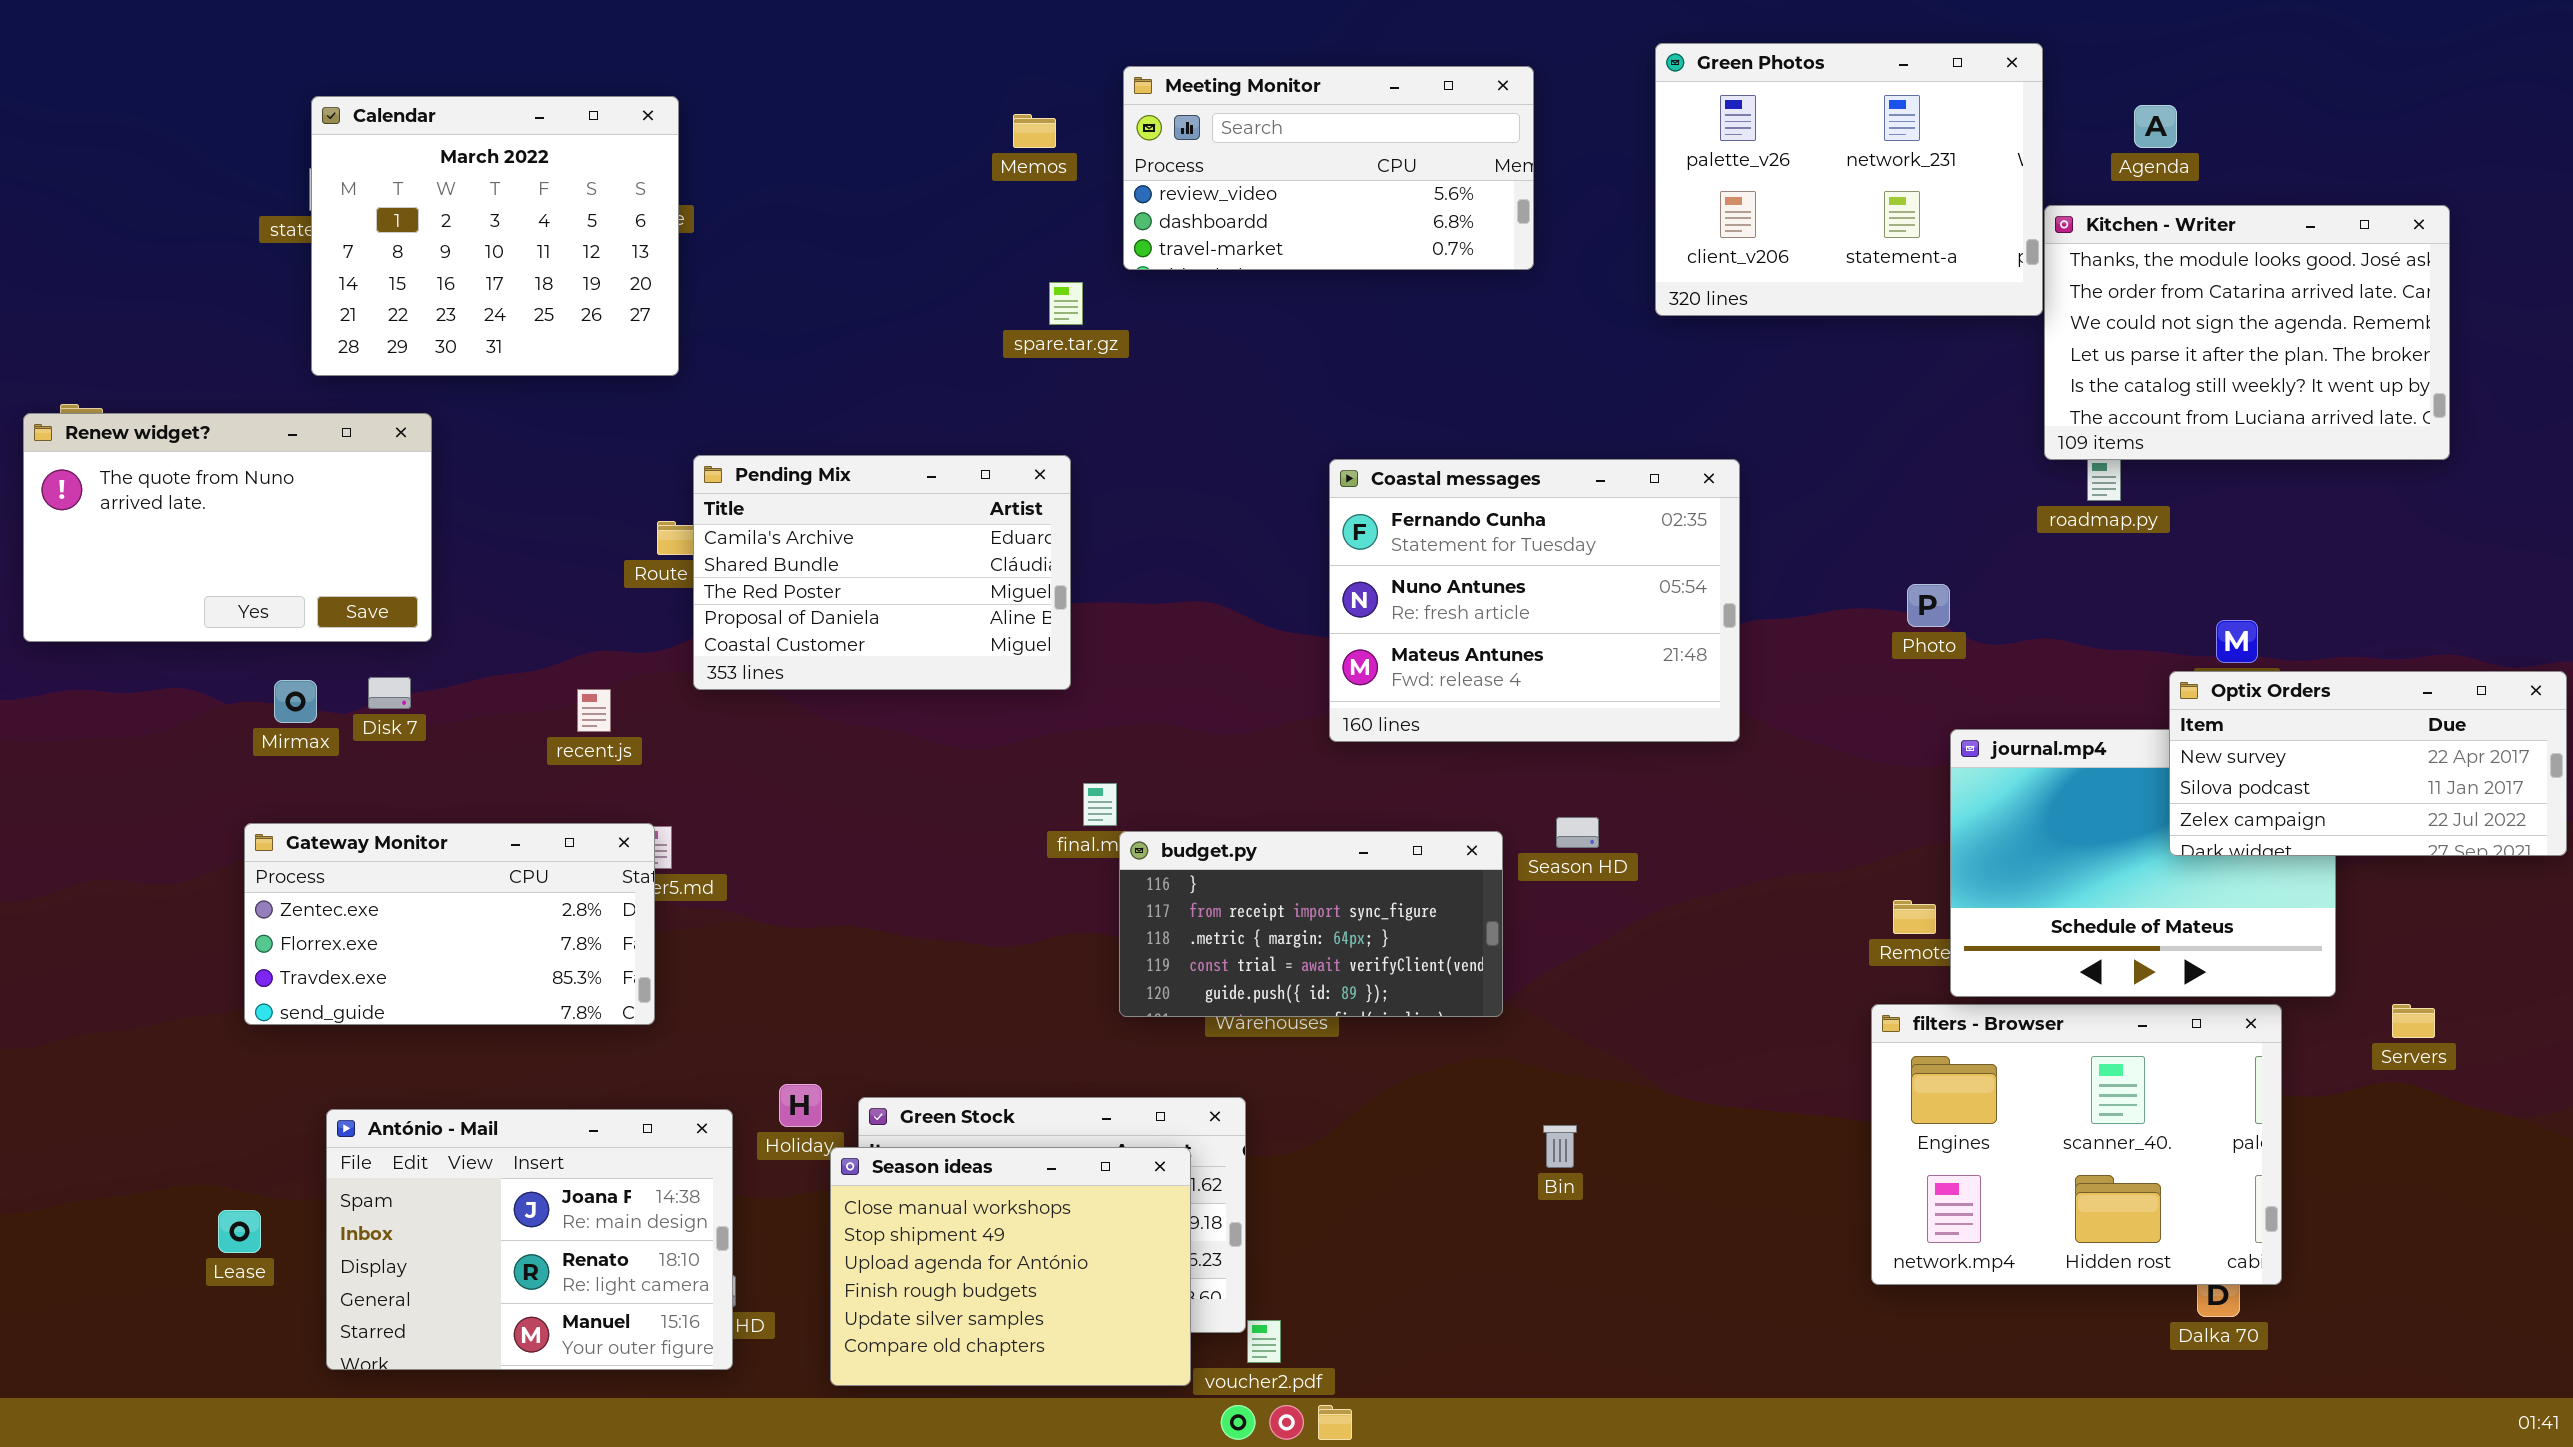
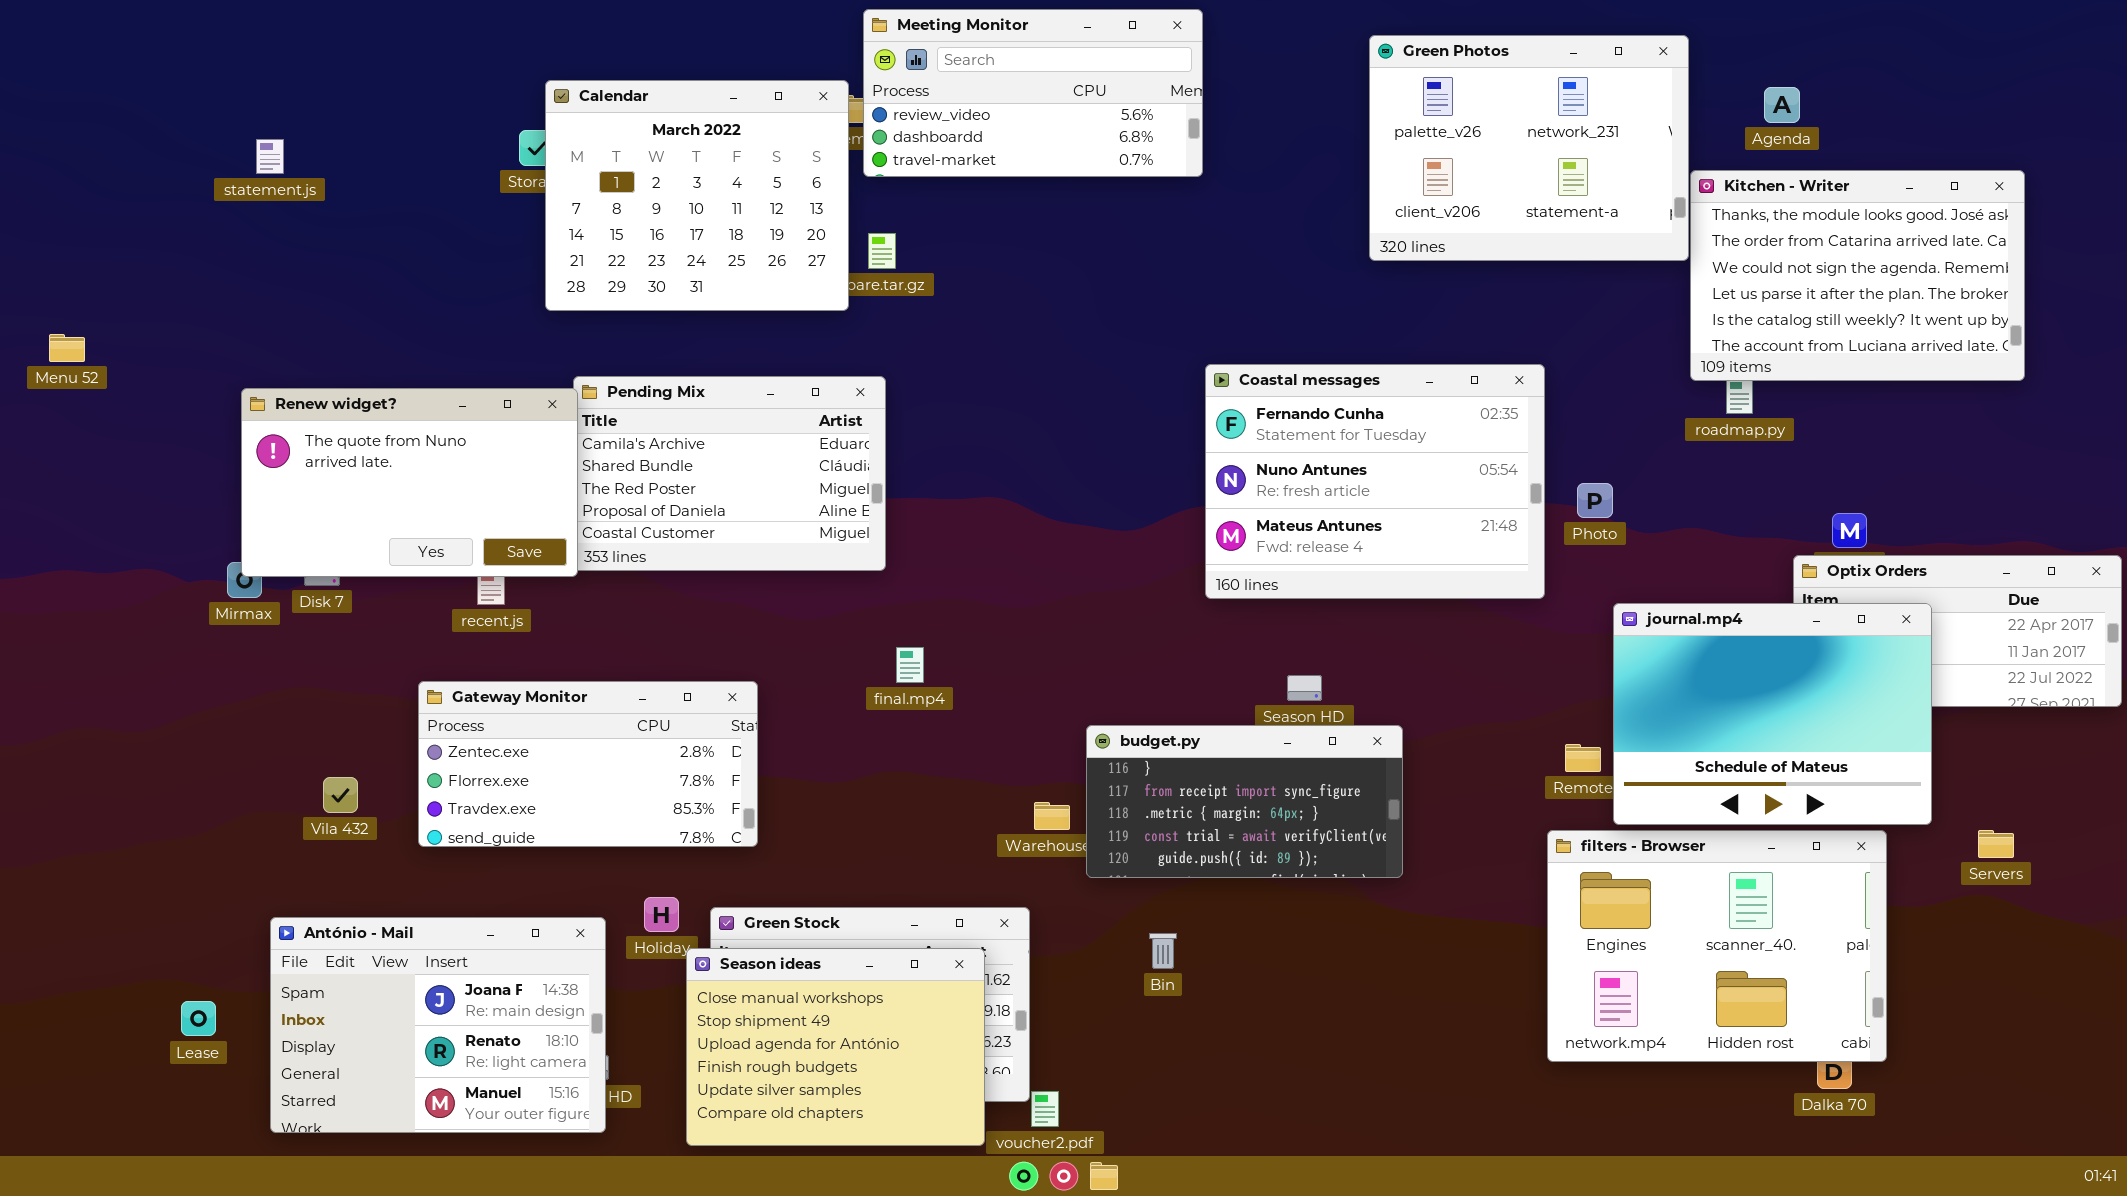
Meeting Monitor: [1123,66,1534,270] -> [863,9,1203,177], moved
Calendar: [311,96,679,376] -> [545,80,849,311], moved
Renew widget?: [23,413,432,642] -> [241,388,578,577], moved
Coastal messages: [1329,459,1740,742] -> [1205,364,1545,599], moved
journal.mp4: [1950,729,2336,997] -> [1613,603,1932,825], raised
Gateway Monitor: [244,823,655,1025] -> [418,681,758,847], moved
budget.py: [1119,831,1503,1017] -> [1086,725,1403,878], moved
Bin: [1543,1125,1577,1168] -> [1149,933,1177,969], moved

